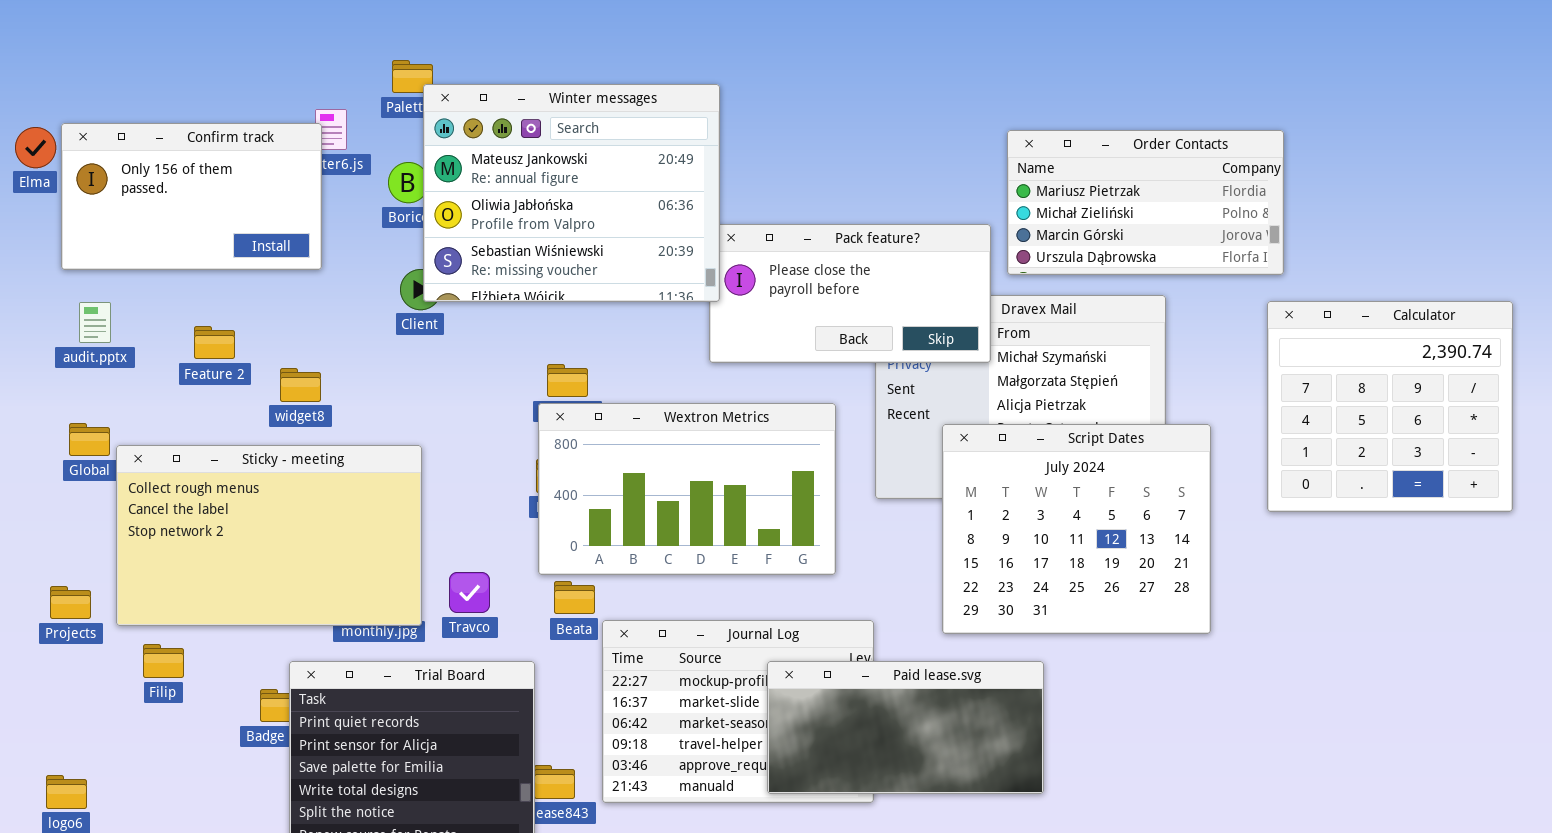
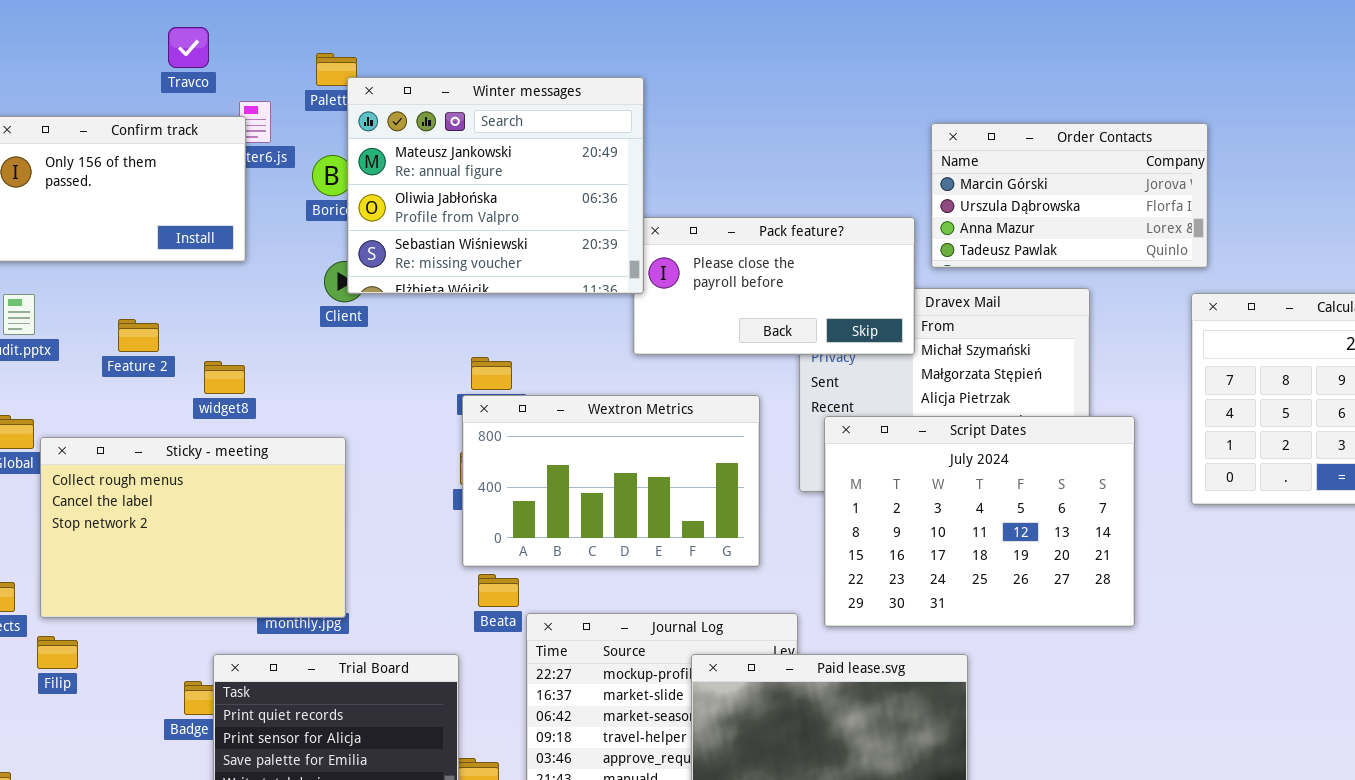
Order Contacts: [1007,130,1284,275] -> [931,123,1208,268], scrolled down 2 rows
Script Dates: [942,424,1211,634] -> [824,416,1135,627], resized
Travco: [449,572,490,613] -> [168,27,209,68], moved
Filip: [143,644,184,678] -> [37,636,78,669], moved

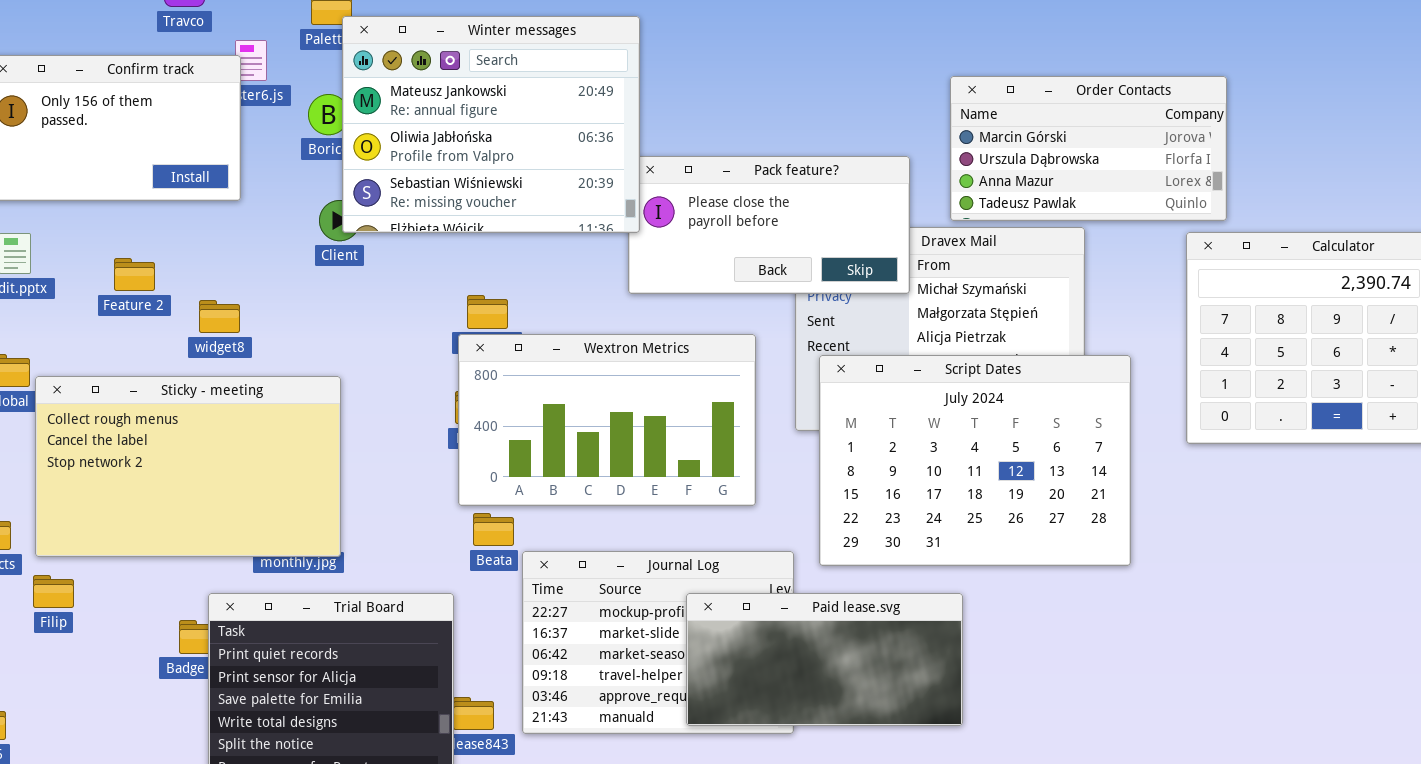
Order Contacts: [931,123,1208,268] -> [950,76,1227,221], moved

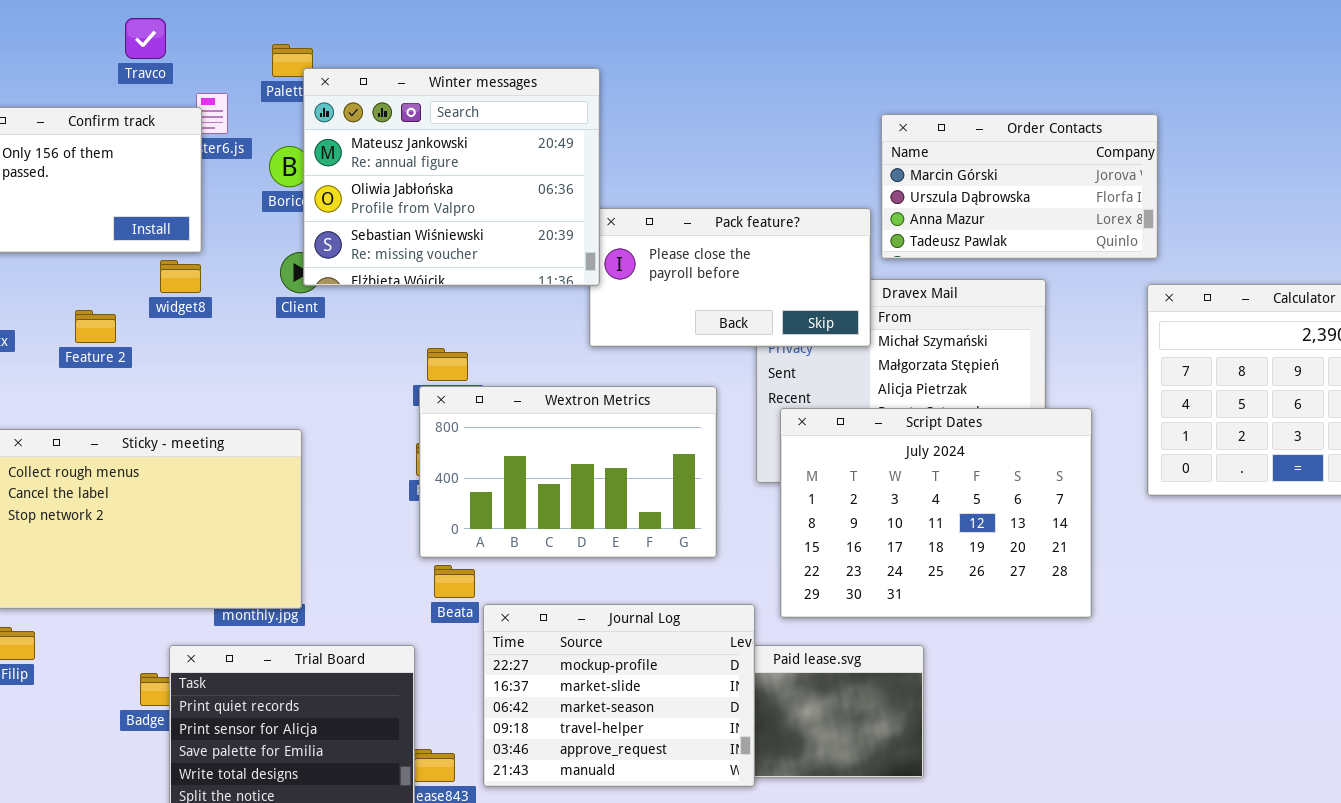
Order Contacts: [950,76,1227,221] -> [881,114,1158,259], moved
widget8: [199,300,240,333] -> [160,260,201,293], moved
Journal Log: [522,551,794,734] -> [483,604,755,787], raised

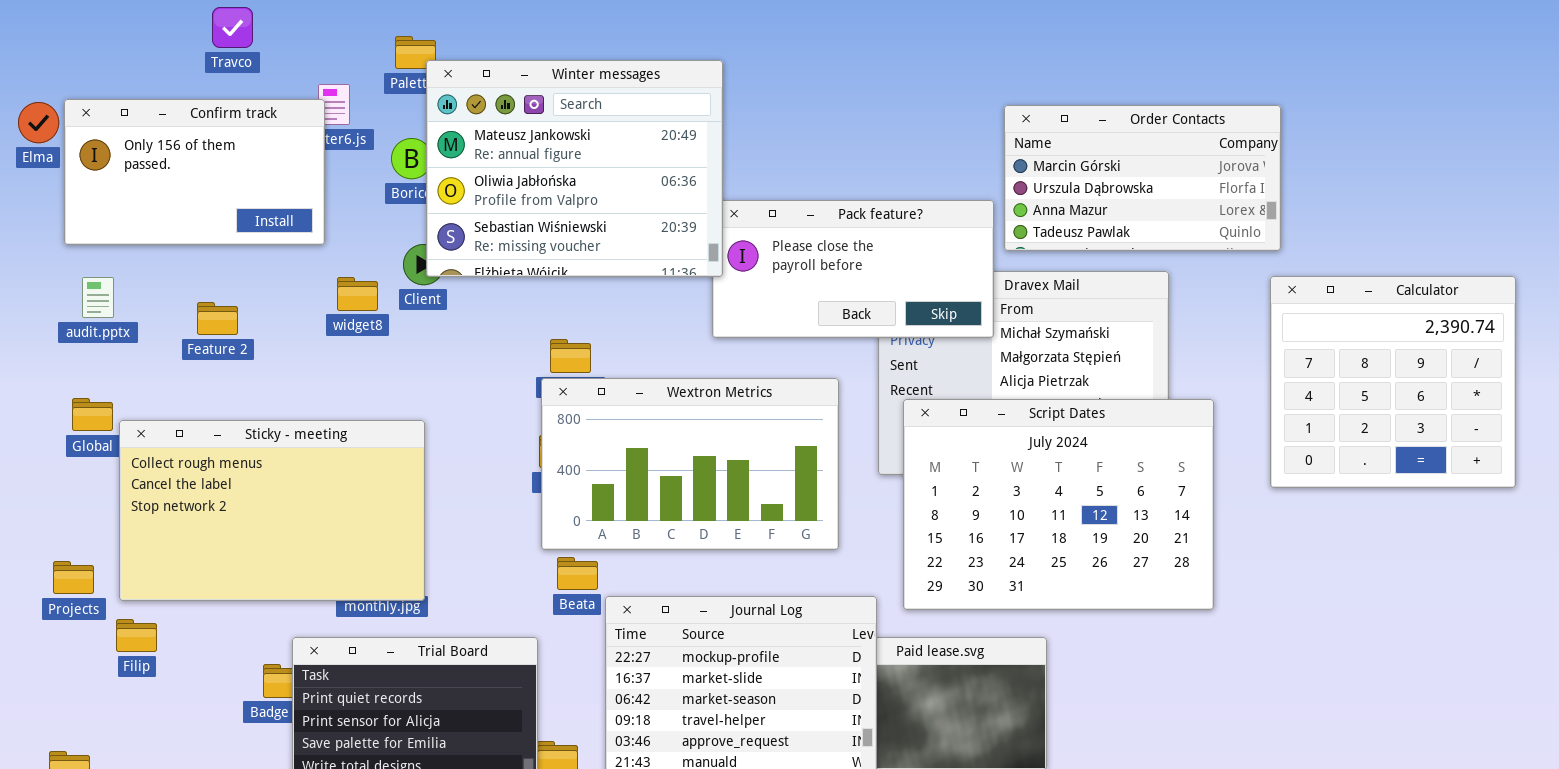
Travco: [125,18,166,59] -> [212,7,253,48], moved
widget8: [160,260,201,293] -> [337,277,378,311], moved

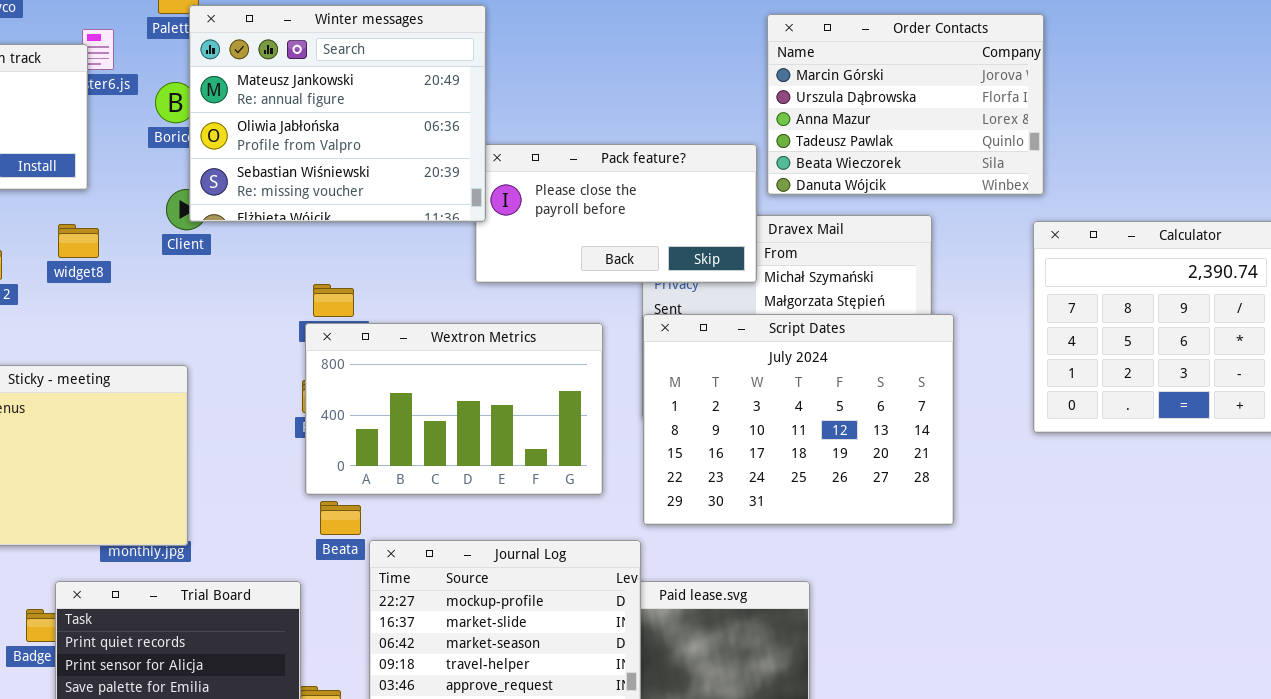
Order Contacts: [1004,105,1281,251] -> [767,14,1044,195], resized
widget8: [337,277,378,311] -> [58,224,99,258], moved
Script Dates: [903,399,1214,610] -> [643,314,954,525], moved

